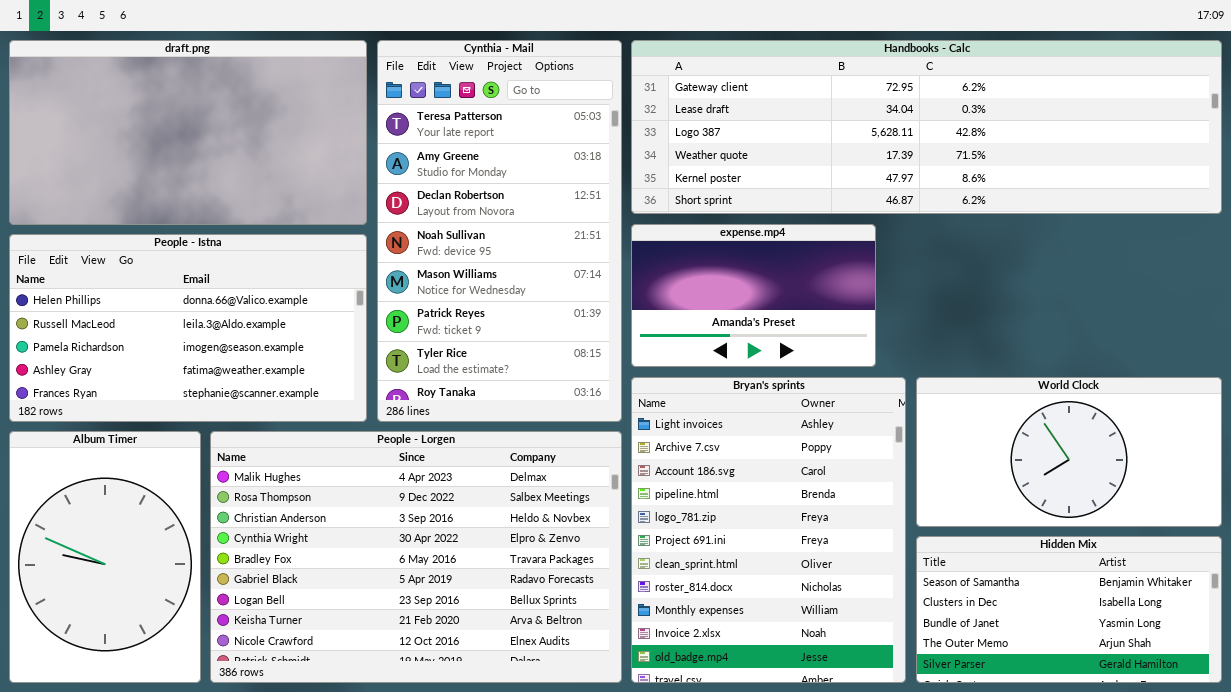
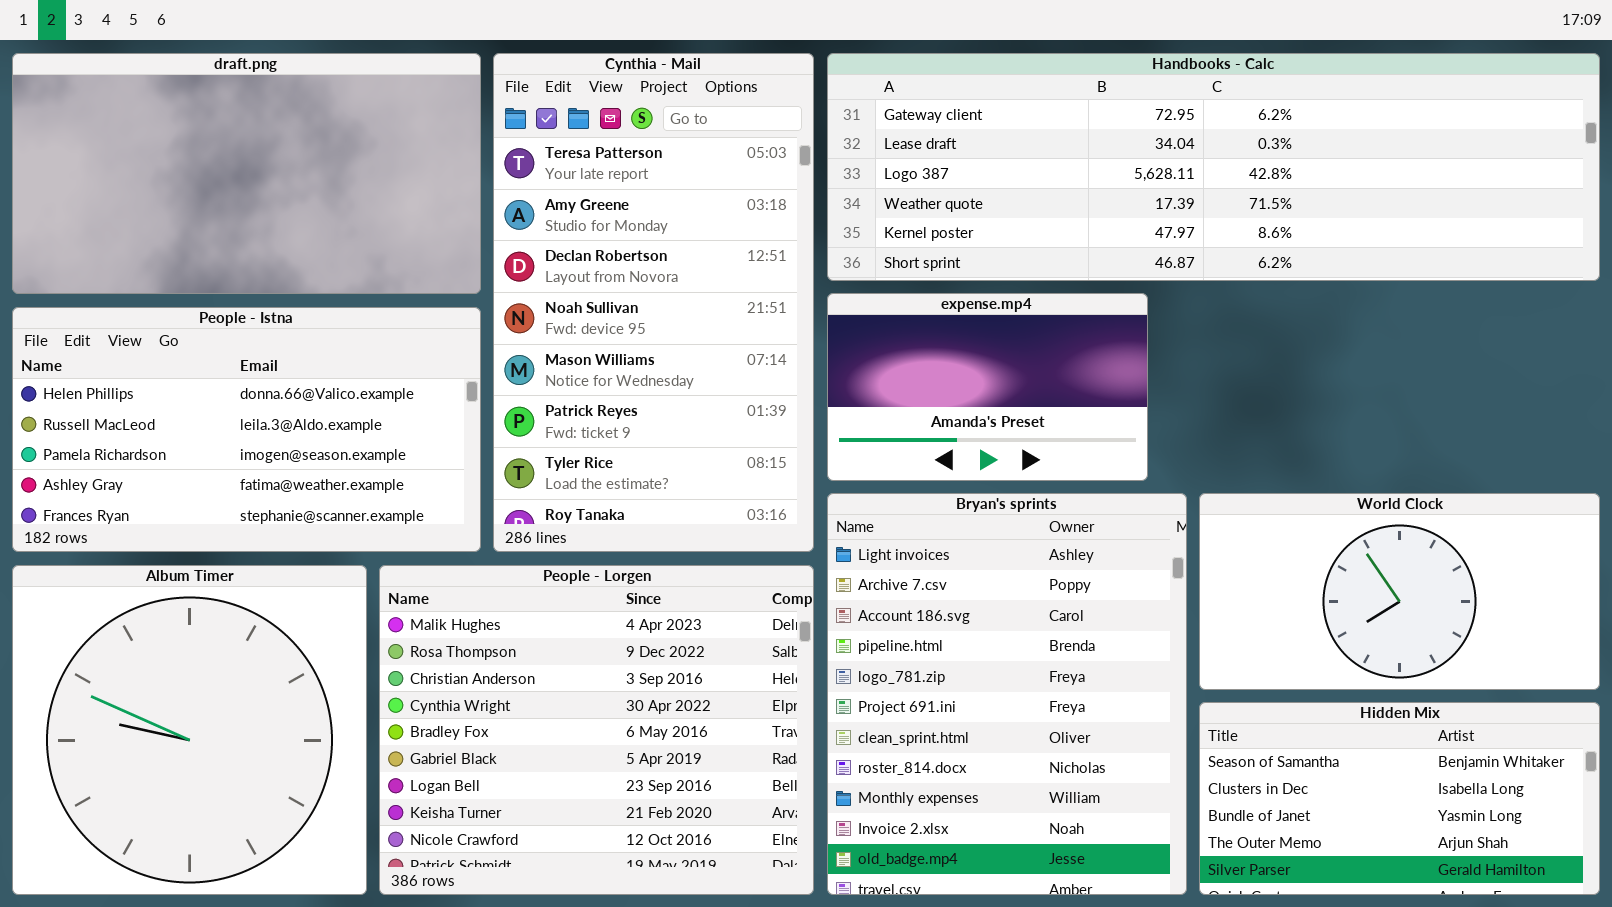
Album Timer: [9,431,201,683] -> [12,565,367,895], resized
People - Lorgen: [210,431,622,683] -> [379,565,814,895], resized

